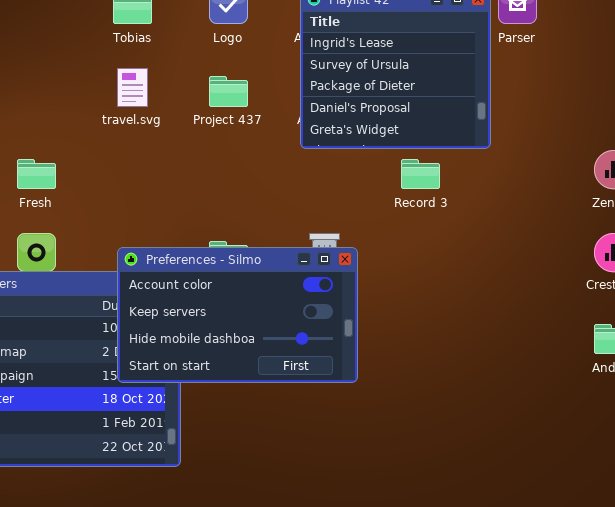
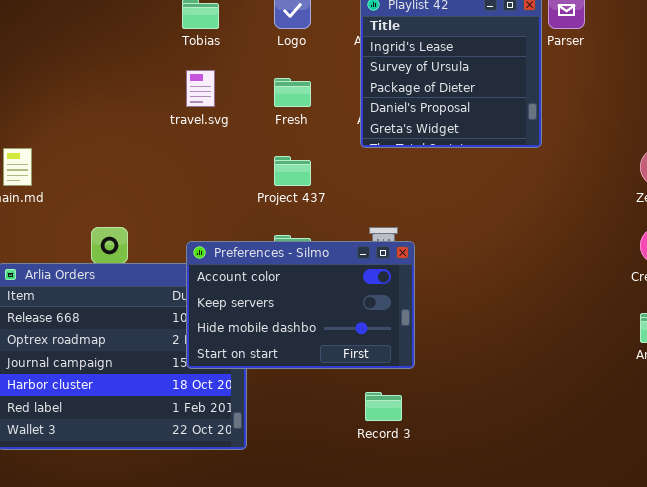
Project 437: [209,76,248,107] -> [274,156,311,186], moved
Fresh: [17,159,56,189] -> [274,78,311,107], moved
Record 3: [401,159,440,189] -> [365,392,402,421], moved

